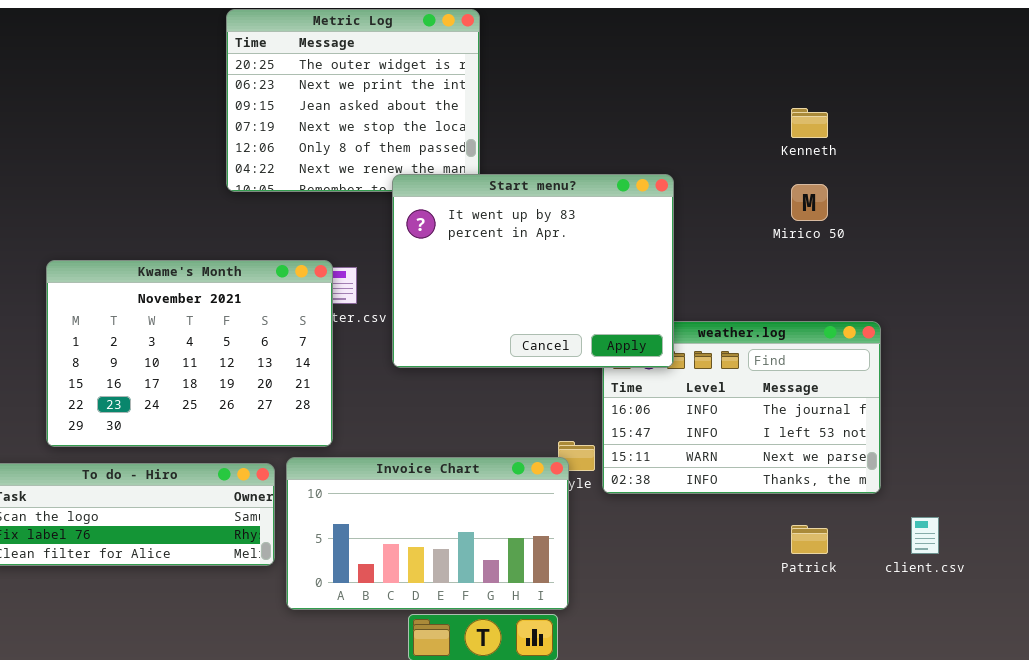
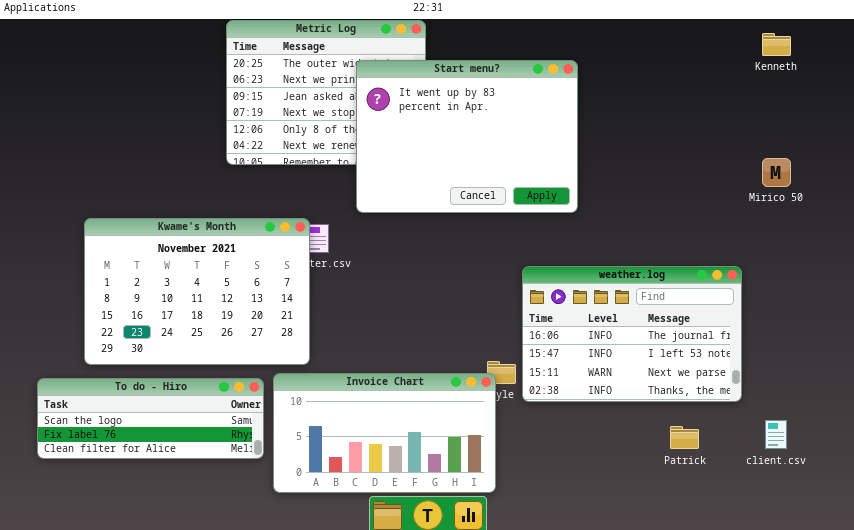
Kenneth: [791,108,828,138] -> [762,33,791,56], moved
Start menu?: [392,174,674,368] -> [356,60,578,213], moved
Mirico 50: [791,184,828,221] -> [762,158,791,187], moved

